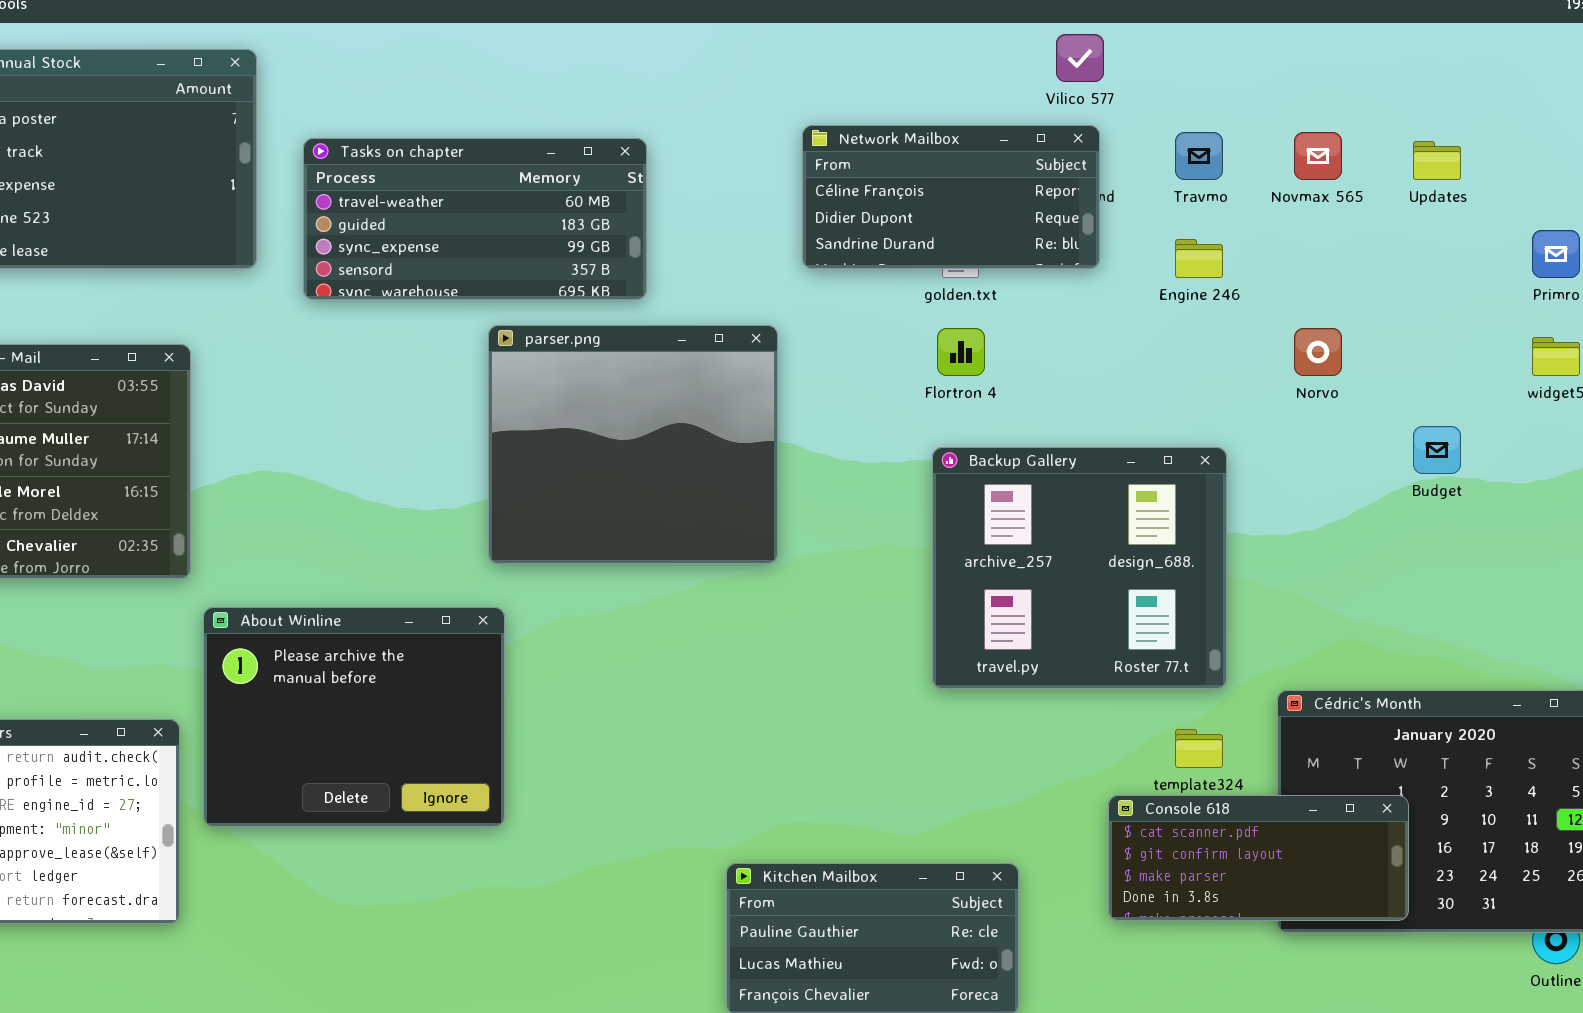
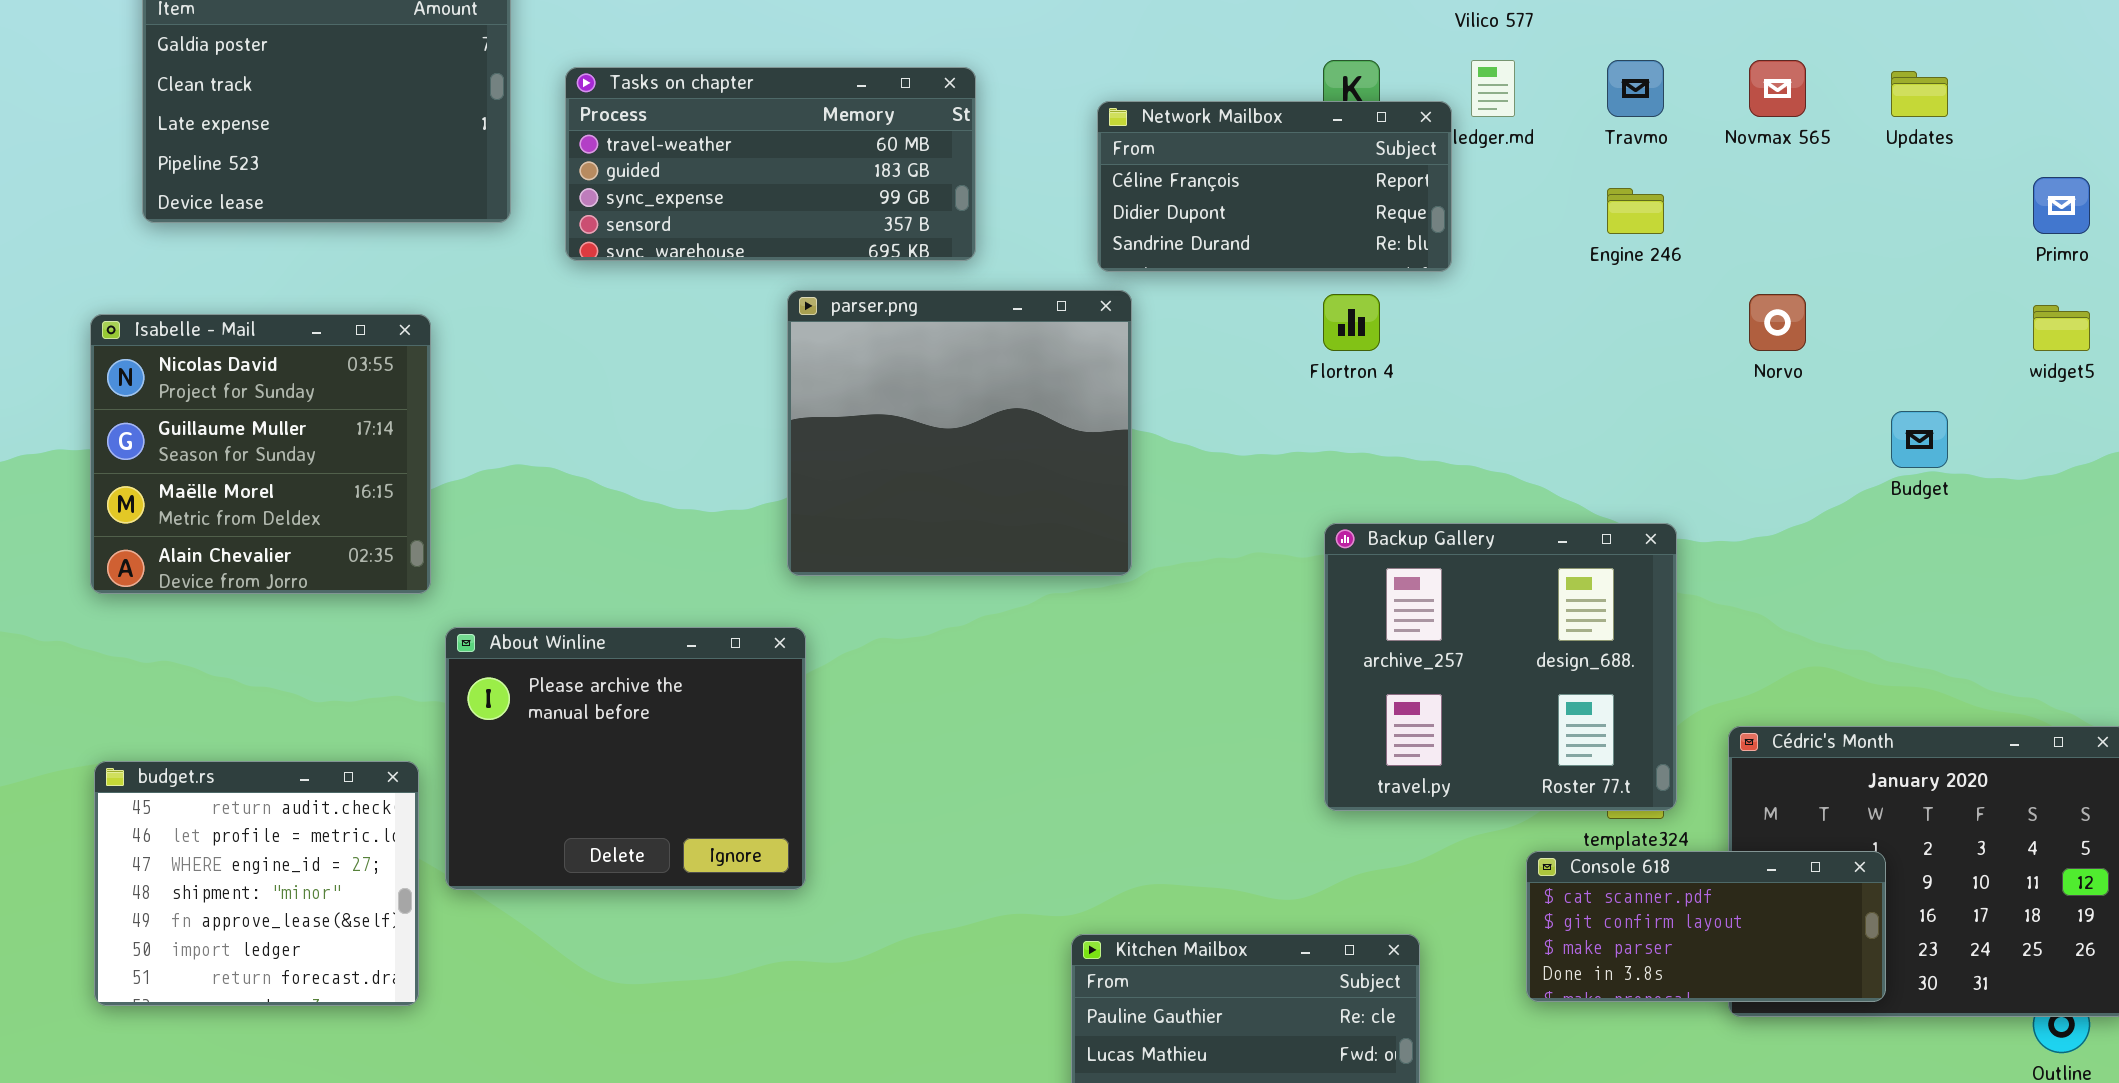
Network Mailbox: [802,125,1100,269] -> [1097,101,1452,272], moved
Backup Gallery: [932,447,1227,689] -> [1324,523,1677,811], moved

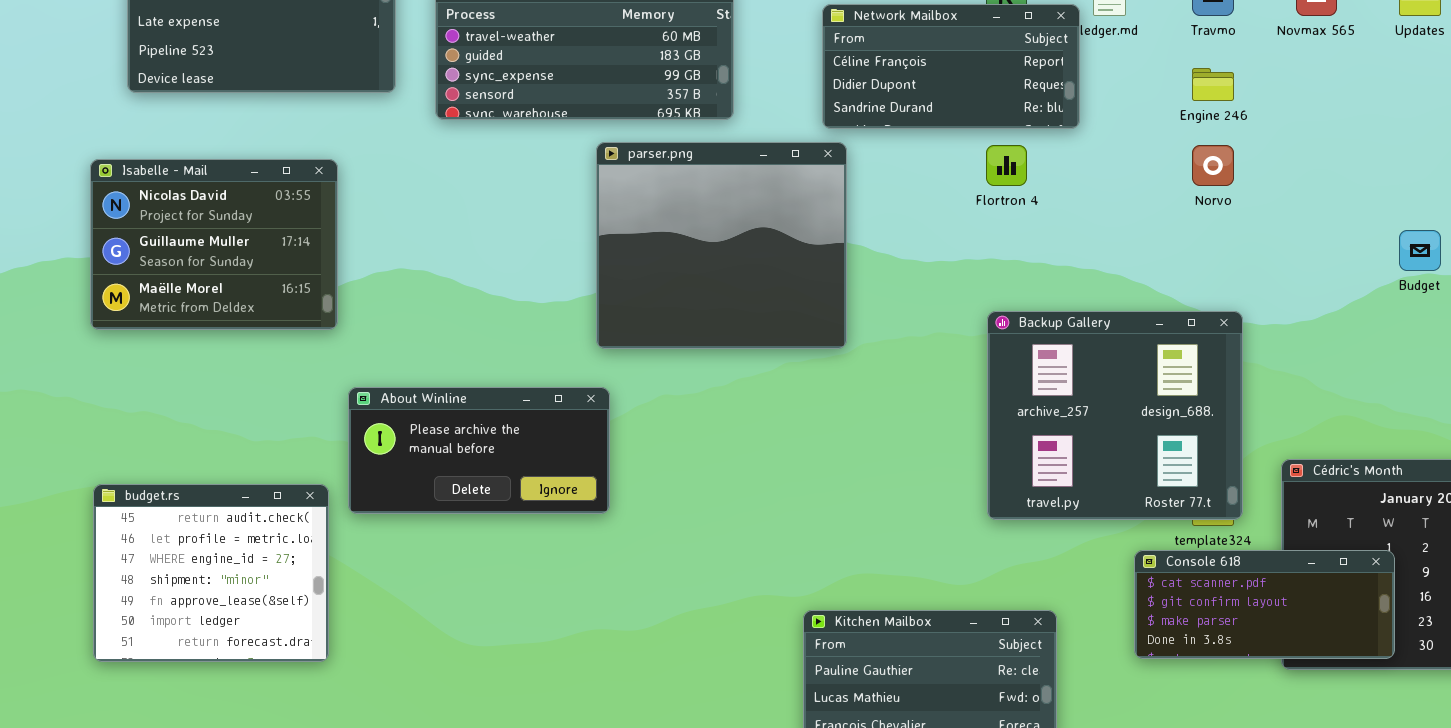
Norvo: [1749,294,1806,351] -> [1192,145,1234,186], moved
Isabelle - Mail: [90,314,431,594] -> [90,159,338,330], resized
About Winline: [445,627,806,890] -> [348,387,610,514], resized

